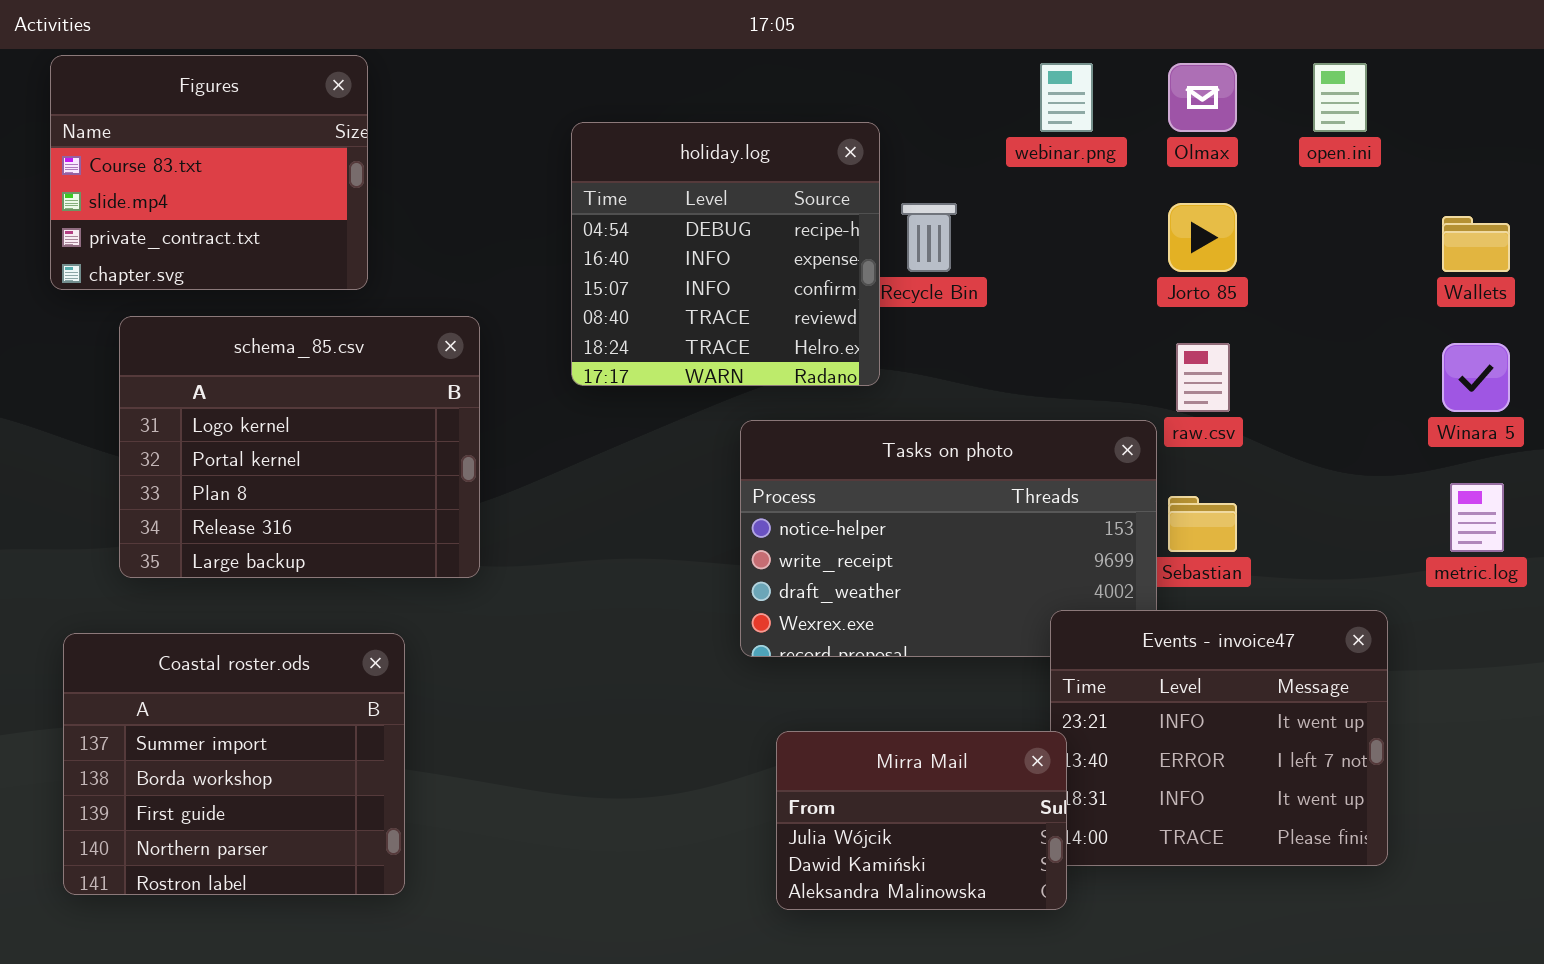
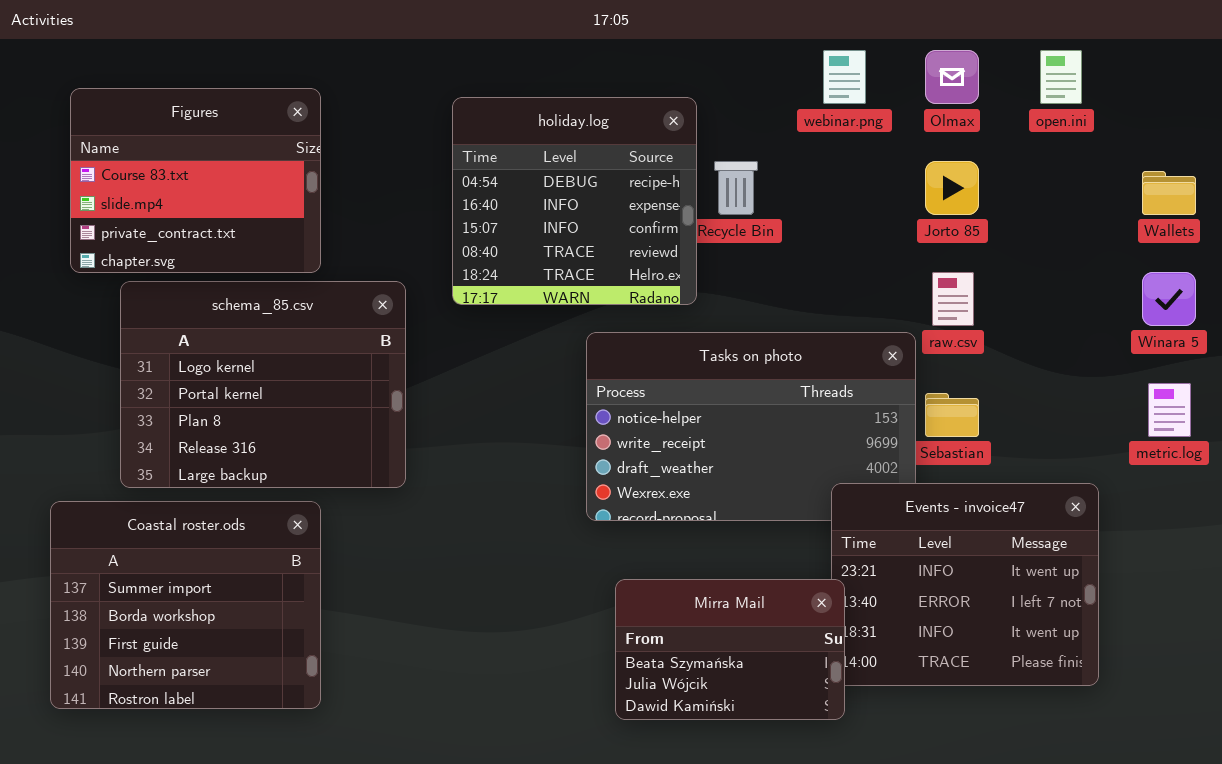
Figures: [50,55,368,290] -> [70,88,321,273], moved
schema_85.csv: [119,316,480,578] -> [120,281,406,488], moved
Mirra Mail: [776,731,1067,910] -> [615,579,845,720], scrolled up 1 row

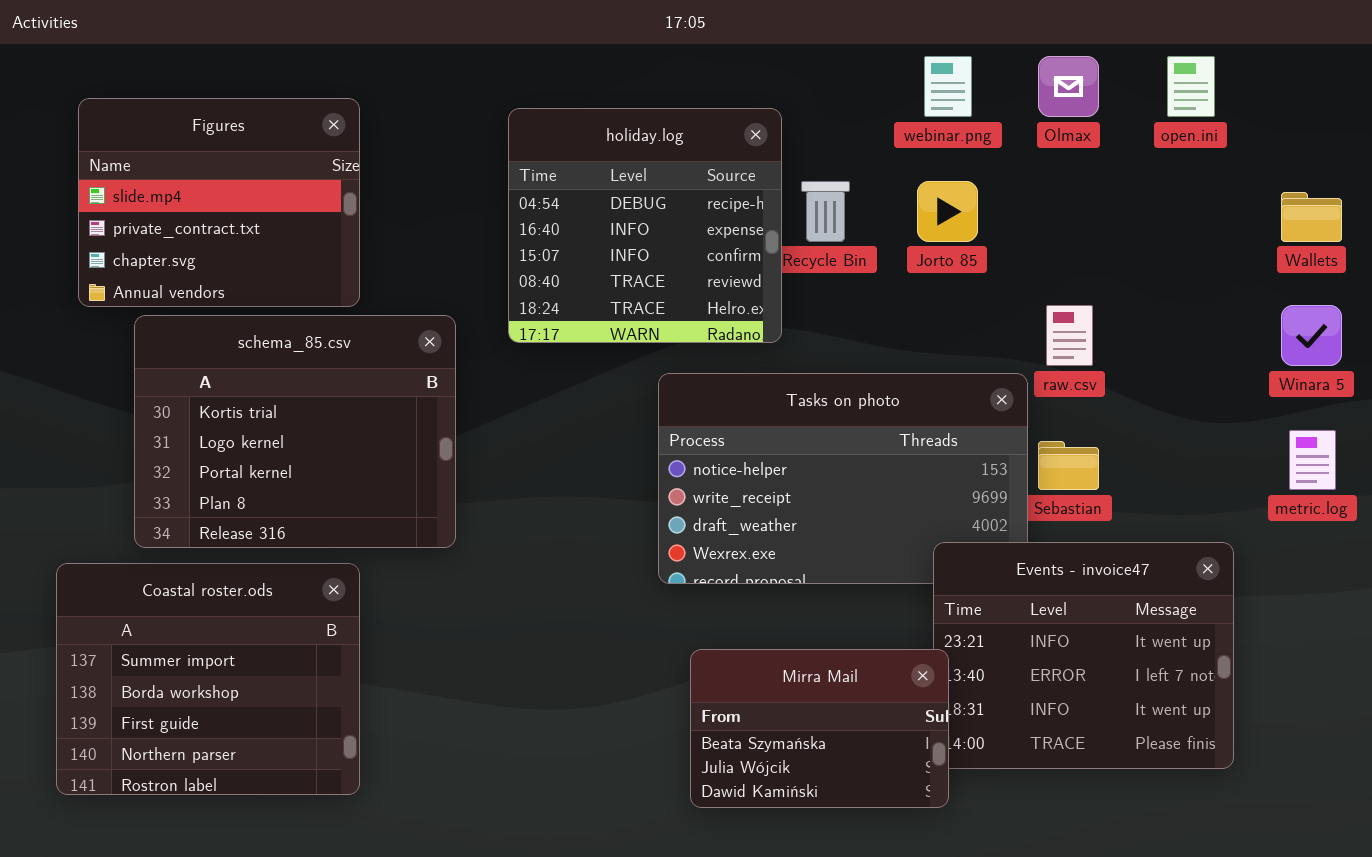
Figures: [70,88,321,273] -> [78,98,360,307], scrolled down 1 row
Jorto 85: [925,161,979,215] -> [917,181,978,242], moved
schema_85.csv: [120,281,406,488] -> [134,315,456,548], scrolled up 1 row

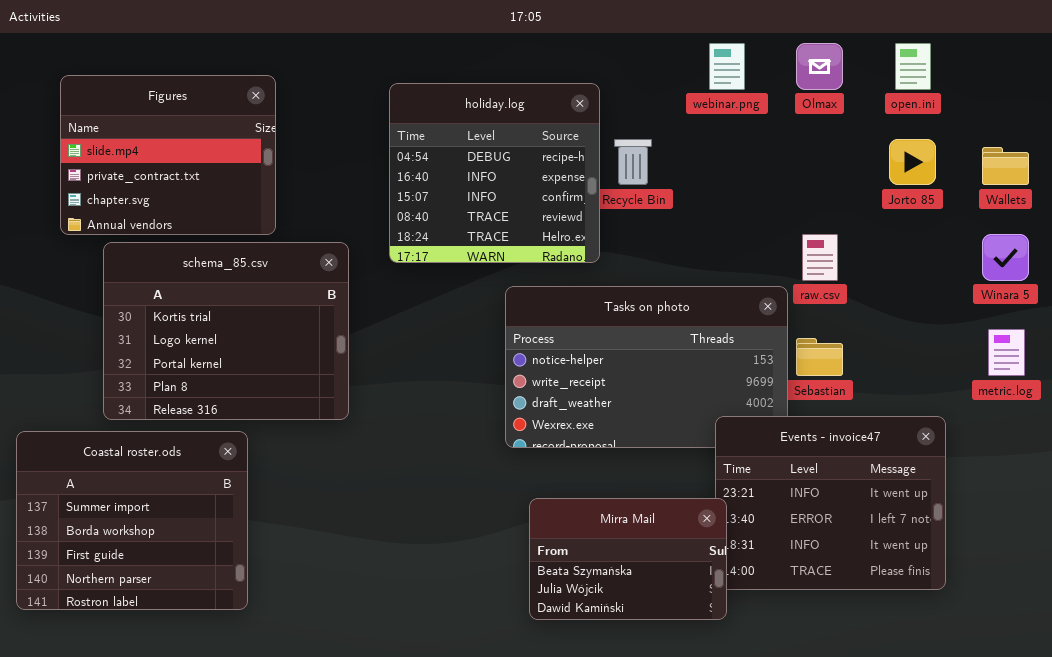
Jorto 85: [917,181,978,242] -> [889,139,936,185], moved
Coastal roster.ods: [56,563,360,795] -> [16,431,248,610], moved

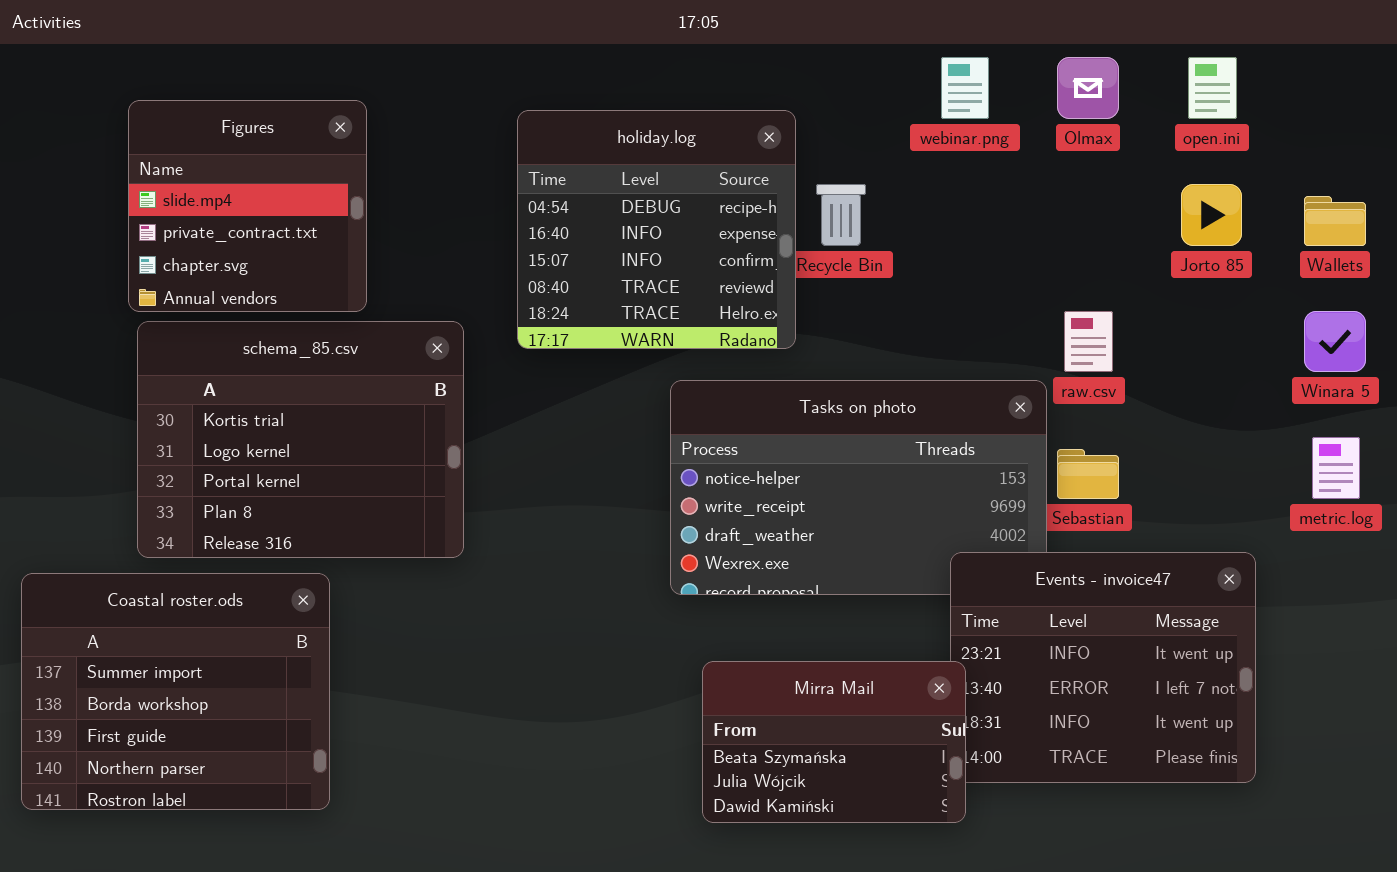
Figures: [60,75,276,235] -> [128,100,367,312], resized

